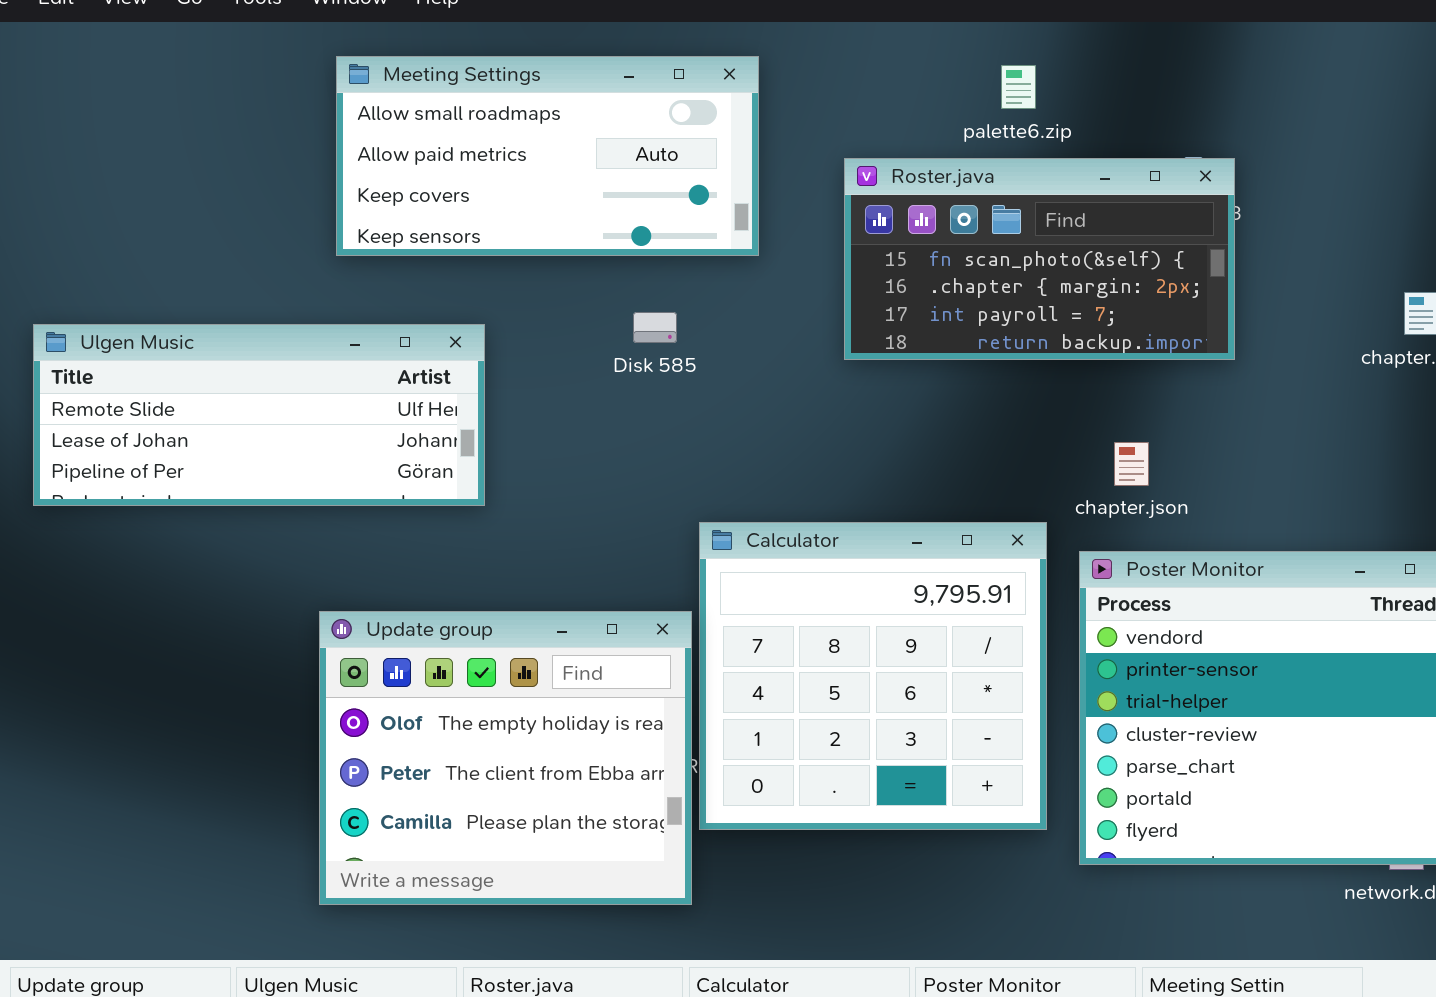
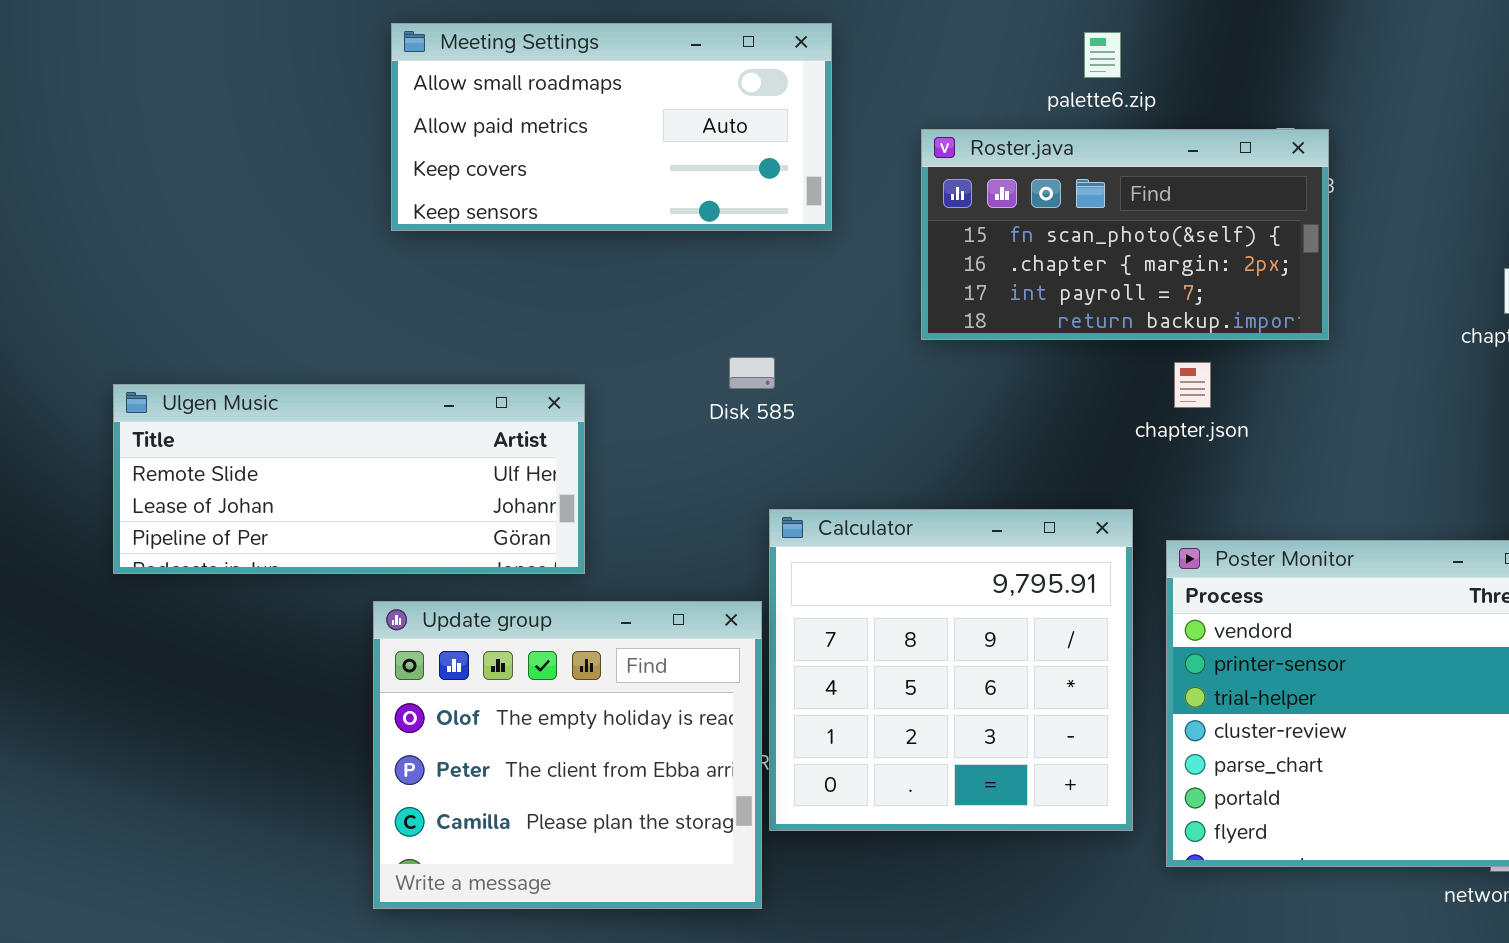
Disk 585: [633,312,677,343] -> [729,357,775,389], moved
Ulgen Music: [33,324,485,506] -> [113,384,585,574], moved
chapter.json: [1114,442,1149,486] -> [1174,362,1211,408], moved

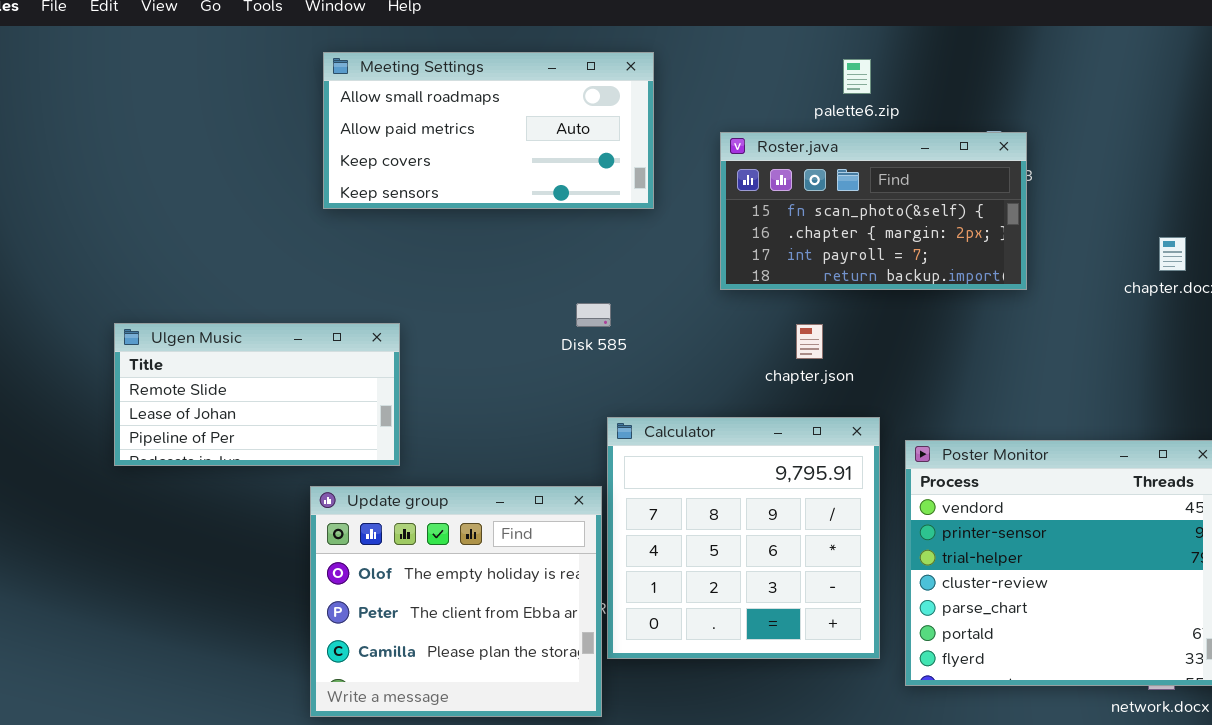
chapter.json: [1174,362,1211,408] -> [796,324,823,359], moved
Ulgen Music: [113,384,585,574] -> [114,323,400,466], resized

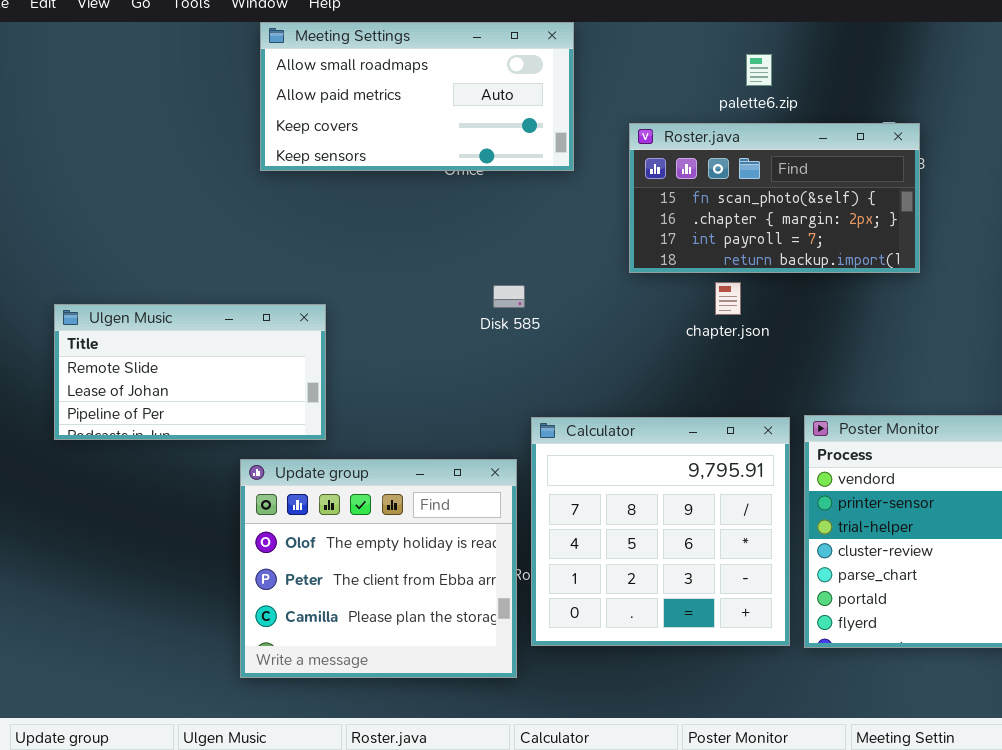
Meeting Settings: [323,52,654,209] -> [260,22,574,171], moved
chapter.json: [796,324,823,359] -> [715,282,741,315], moved
Calculator: [607,417,880,659] -> [531,417,790,646], moved

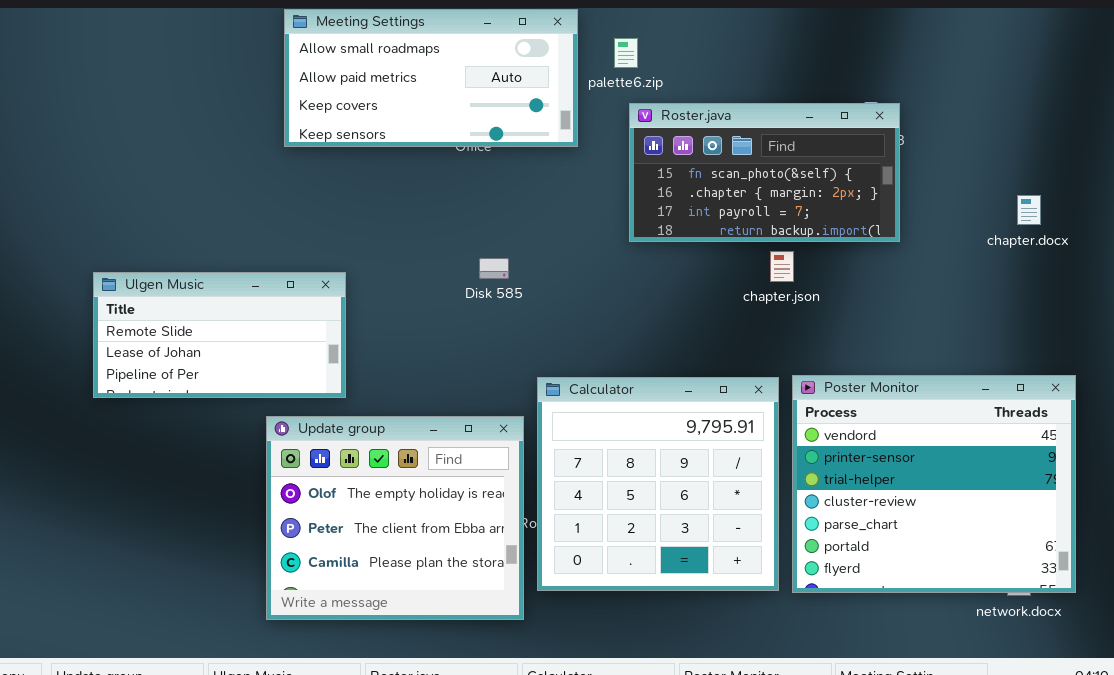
palette6.zip: [746,54,772,86] -> [614,38,638,68], moved
chapter.json: [715,282,741,315] -> [770,251,794,282], moved
Disk 585: [493,285,525,308] -> [479,258,509,279], moved

